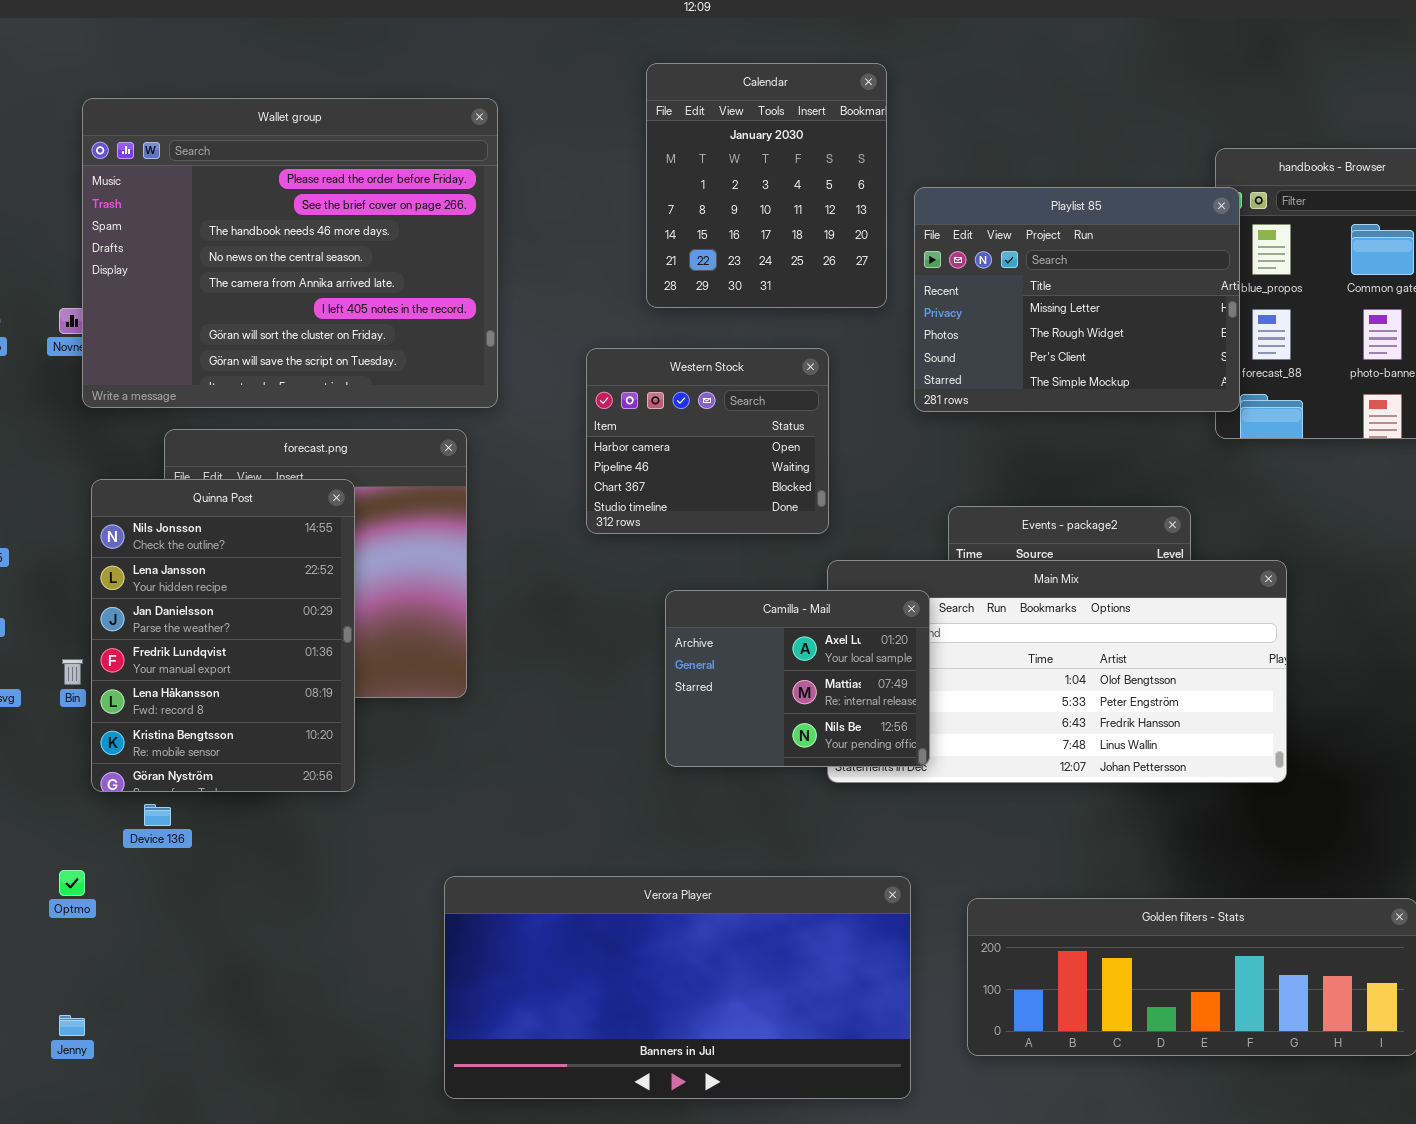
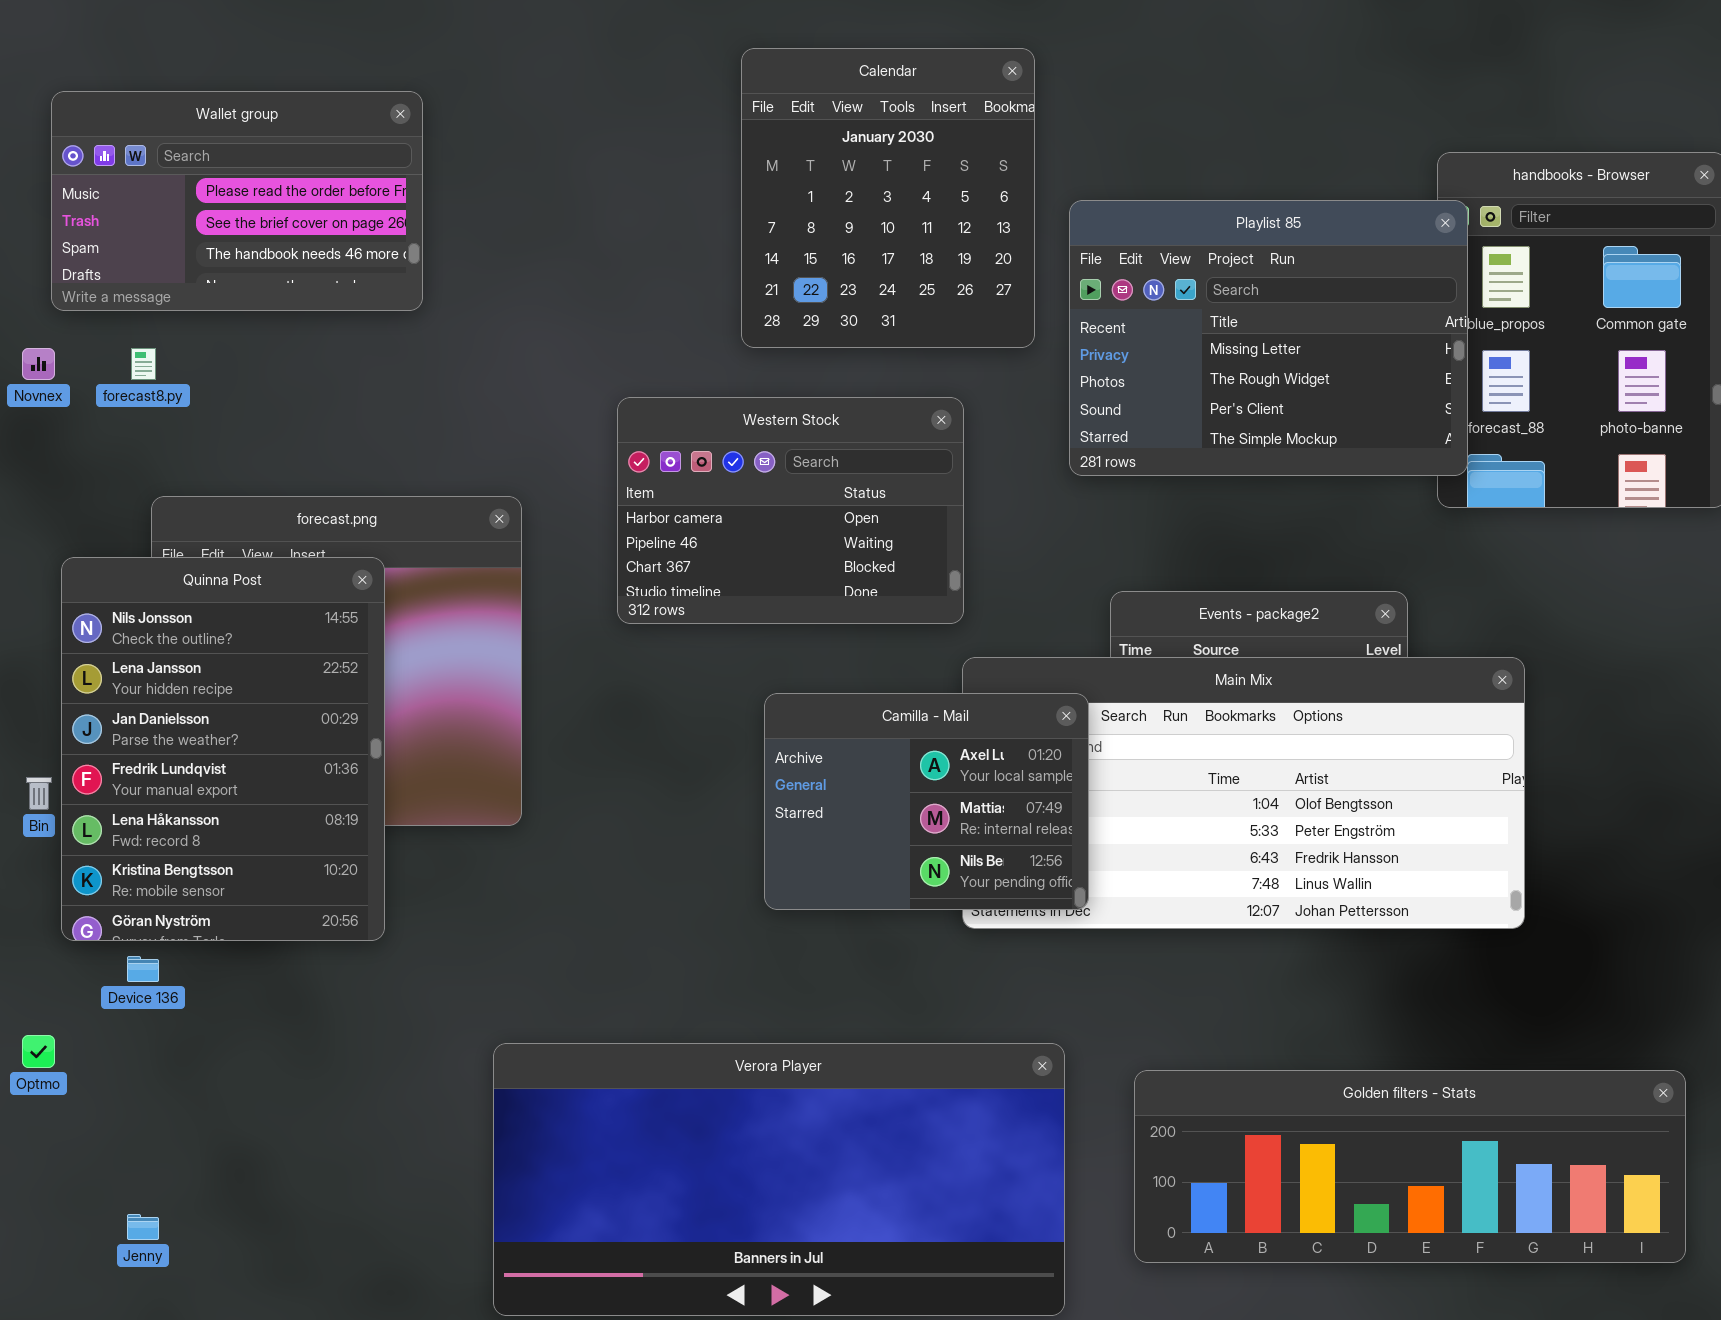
Wallet group: [82,98,498,408] -> [51,91,423,311], resized
Western Stock: [586,348,829,534] -> [617,397,964,624], resized
Jenny: [59,1015,85,1036] -> [127,1214,159,1240], moved

